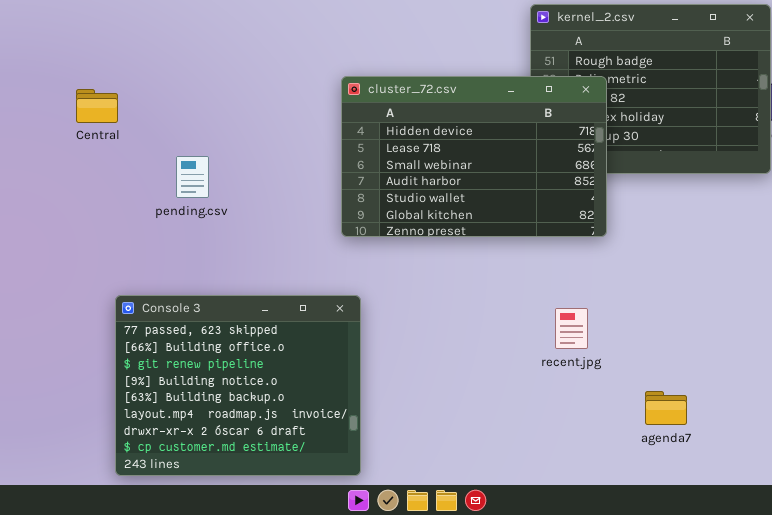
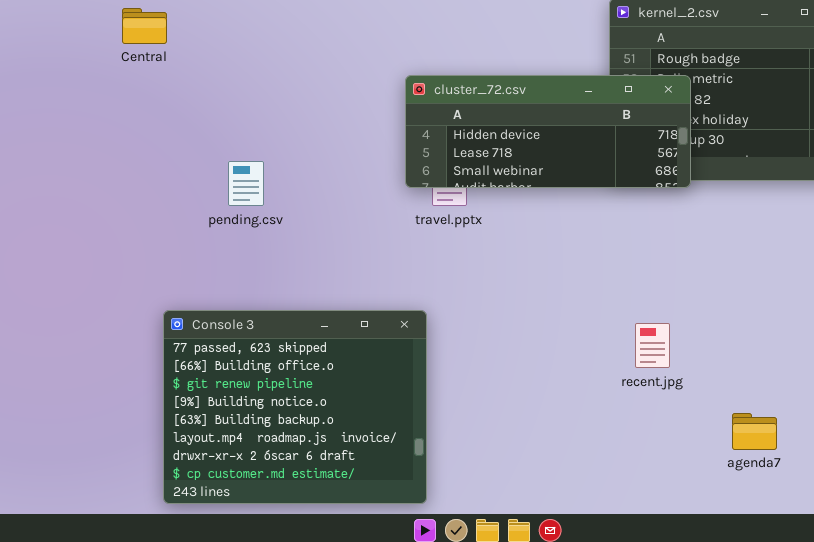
cluster_72.csv: [341,76,607,237] -> [405,75,691,188], resized
Central: [76,89,118,123] -> [122,8,167,44], moved

